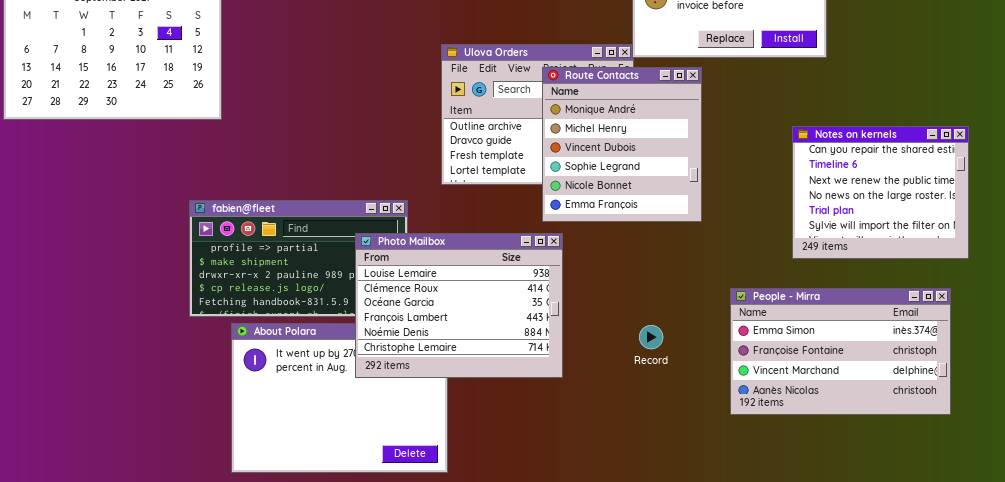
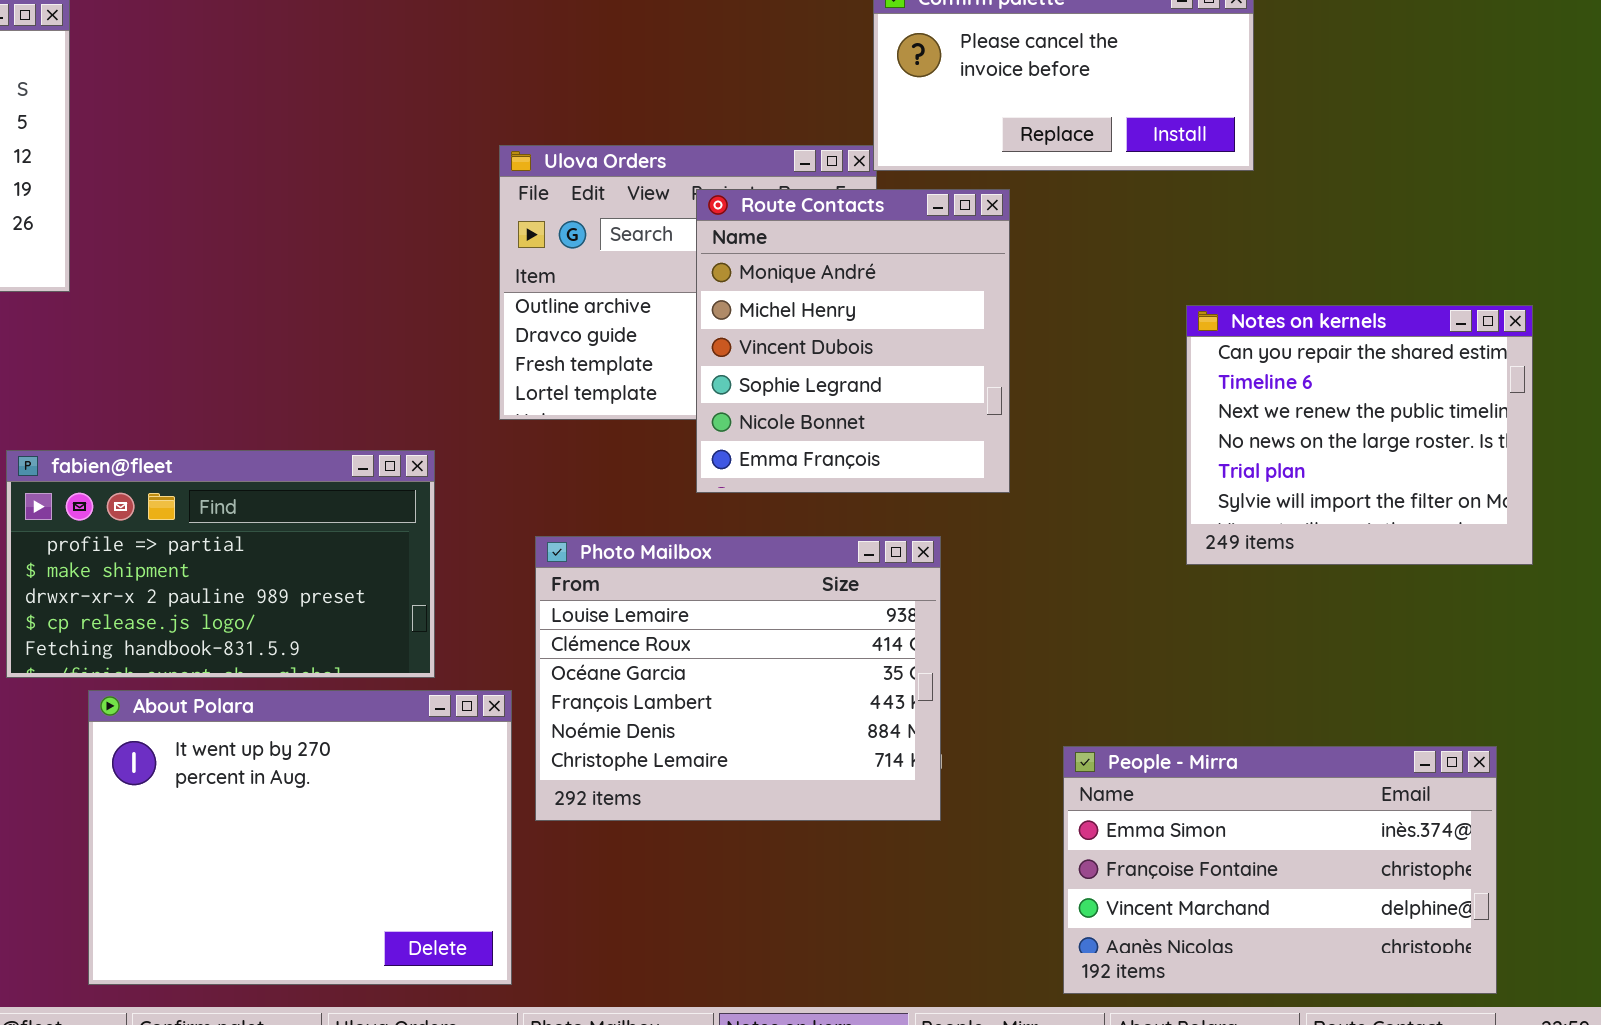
Photo Mailbox: [355,233,563,378] -> [535,536,941,821], moved
People - Mirra: [730,288,951,415] -> [1063,746,1497,994], moved

